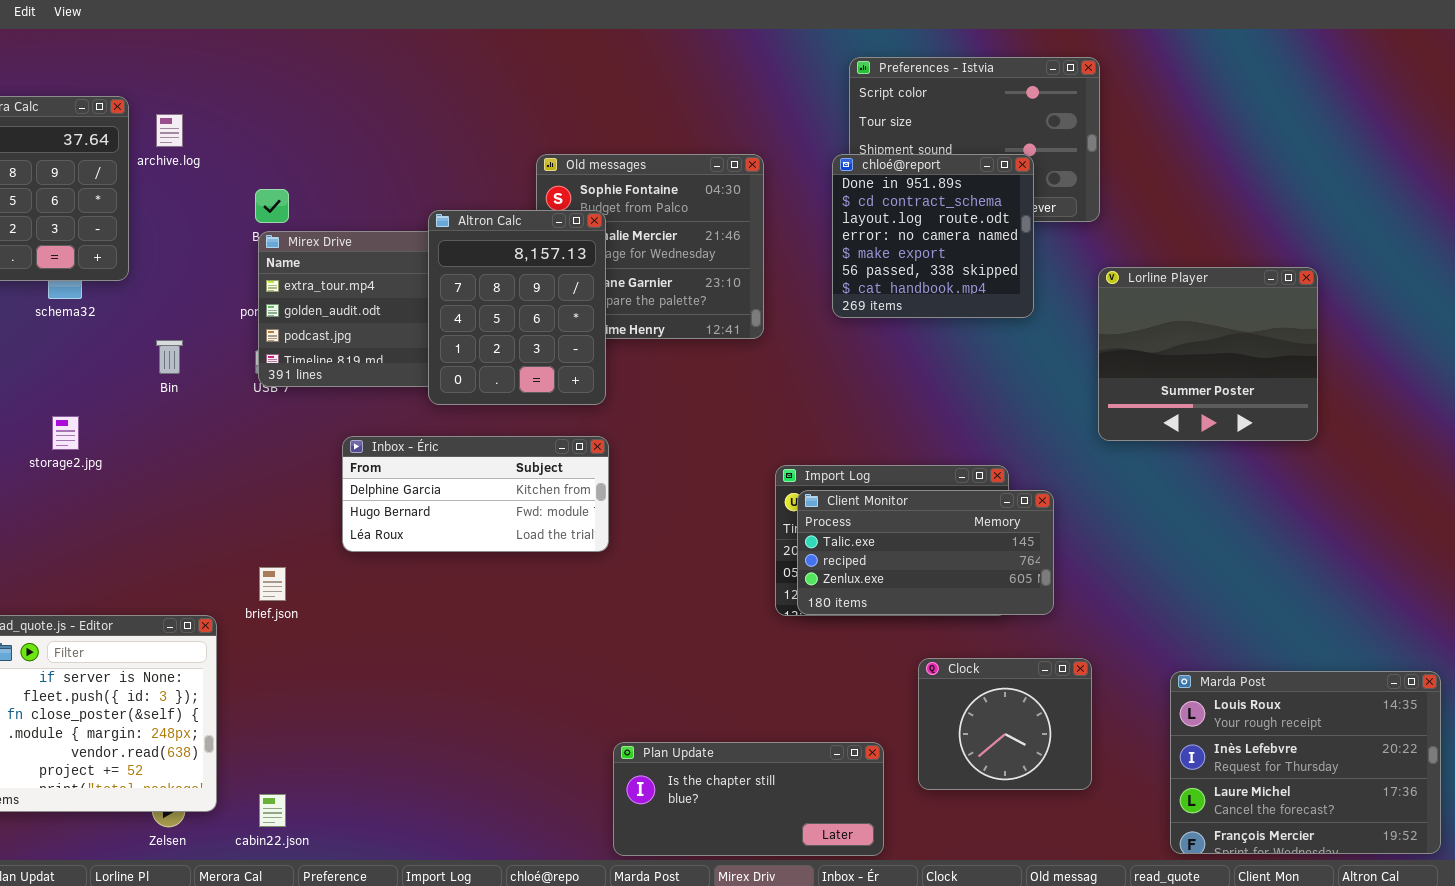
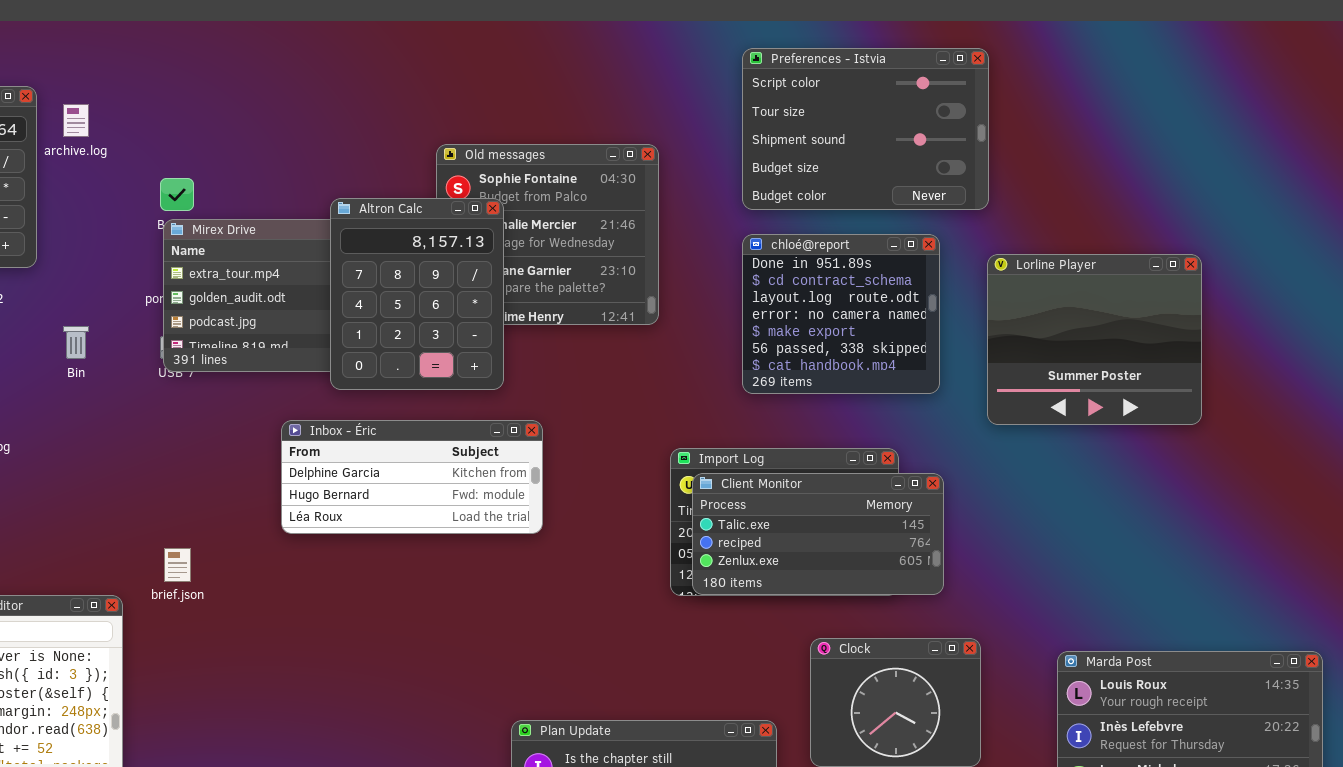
chloé@report: [832,154,1034,318] -> [742,234,940,394], moved
Inbox - Éric: [342,436,609,552] -> [281,420,543,534], moved

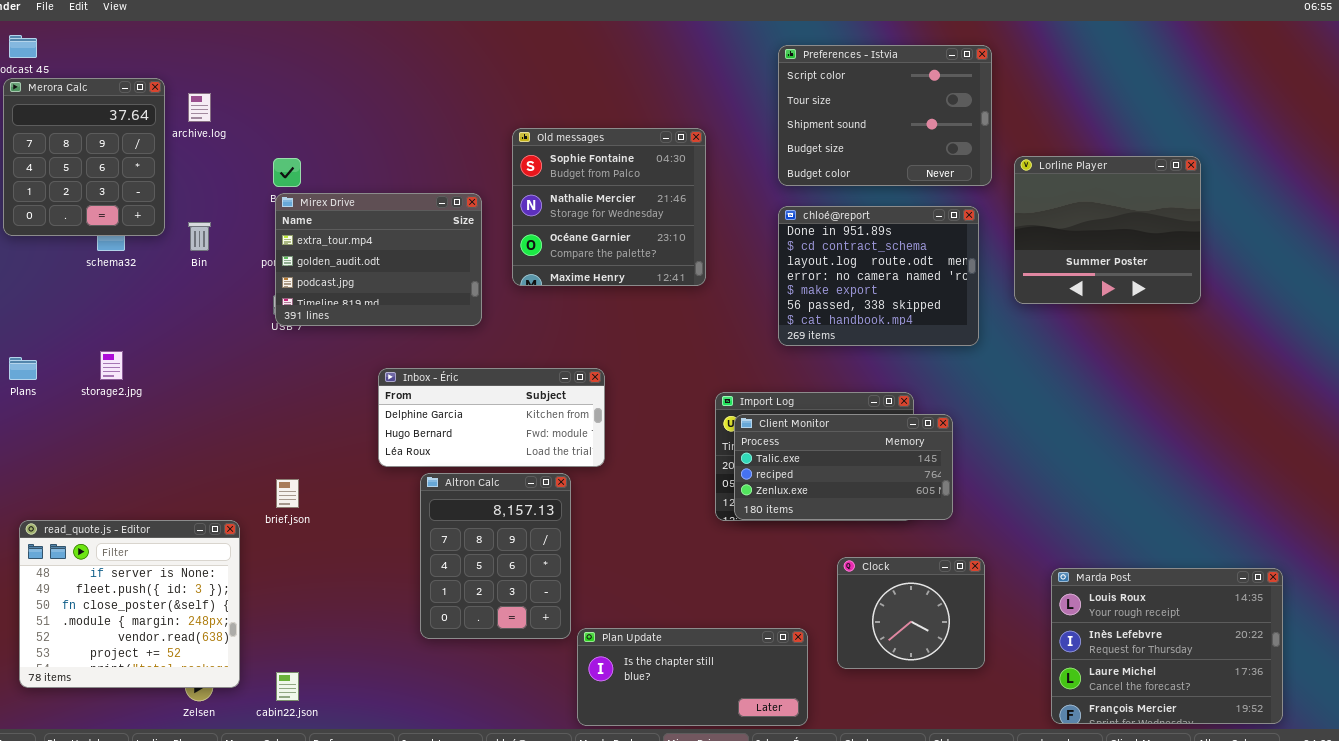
Altron Calc: [330,198,504,390] -> [420,473,571,639], moved
chloé@report: [742,234,940,394] -> [778,206,979,346], resized
Lorline Player: [987,254,1202,425] -> [1014,156,1201,304], moved
Bin: [63,326,89,359] -> [188,222,211,251], moved

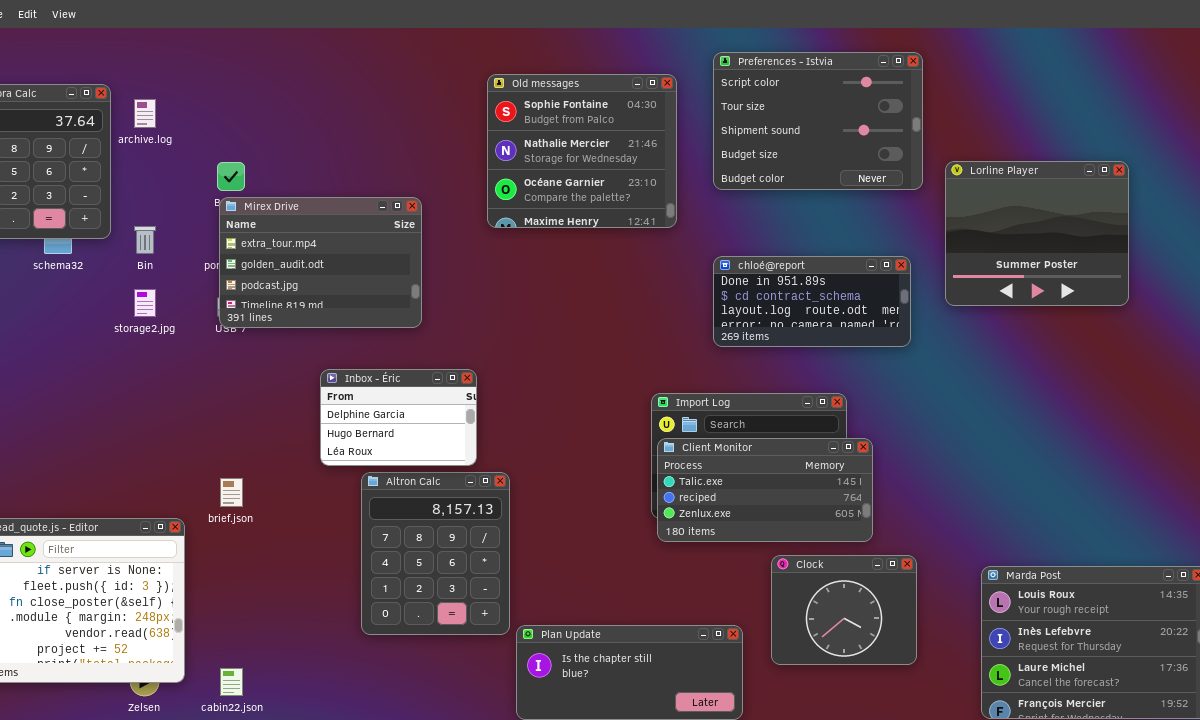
Old messages: [512,128,706,286] -> [487,74,677,228], moved
chloé@report: [778,206,979,346] -> [713,256,911,347], resized
storage2.jpg: [100,351,123,380] -> [134,289,156,317], moved
Inbox - Éric: [378,368,605,467] -> [320,369,477,466], resized
Client Monitor: [734,414,953,520] -> [657,438,873,542], moved

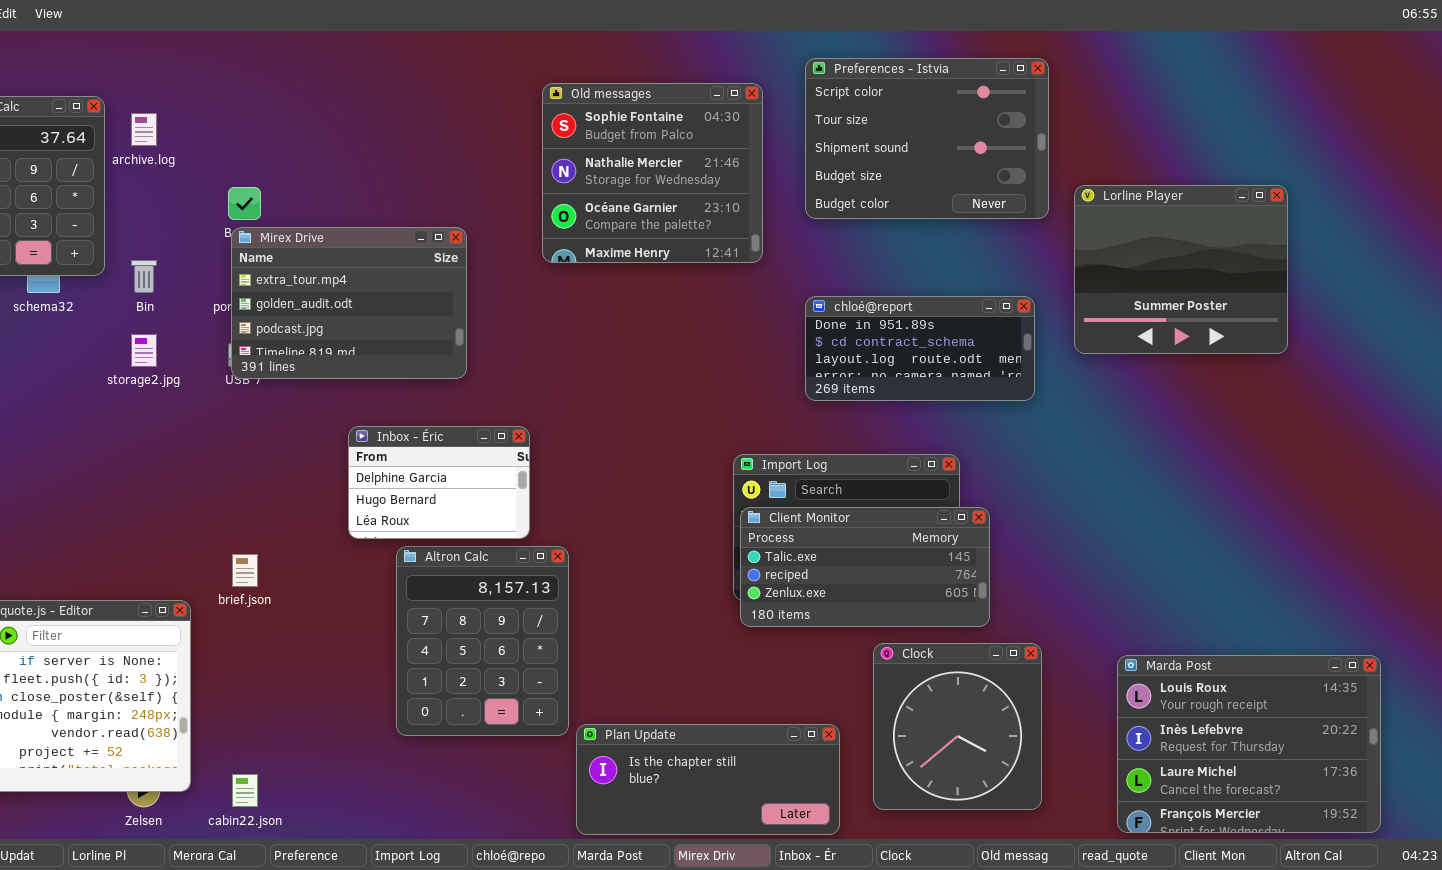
Clock: [771,555,917,665] -> [873,643,1042,810], resized

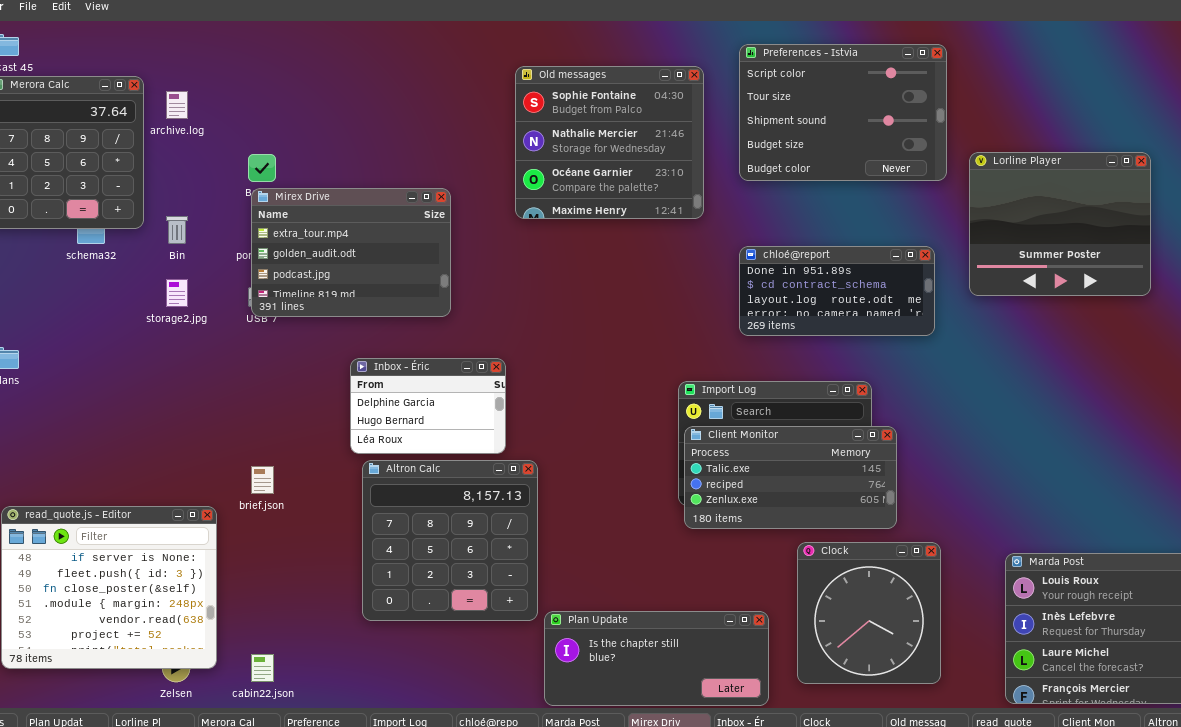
Altron Calc: [396,546,569,736] -> [362,460,538,621], resized

